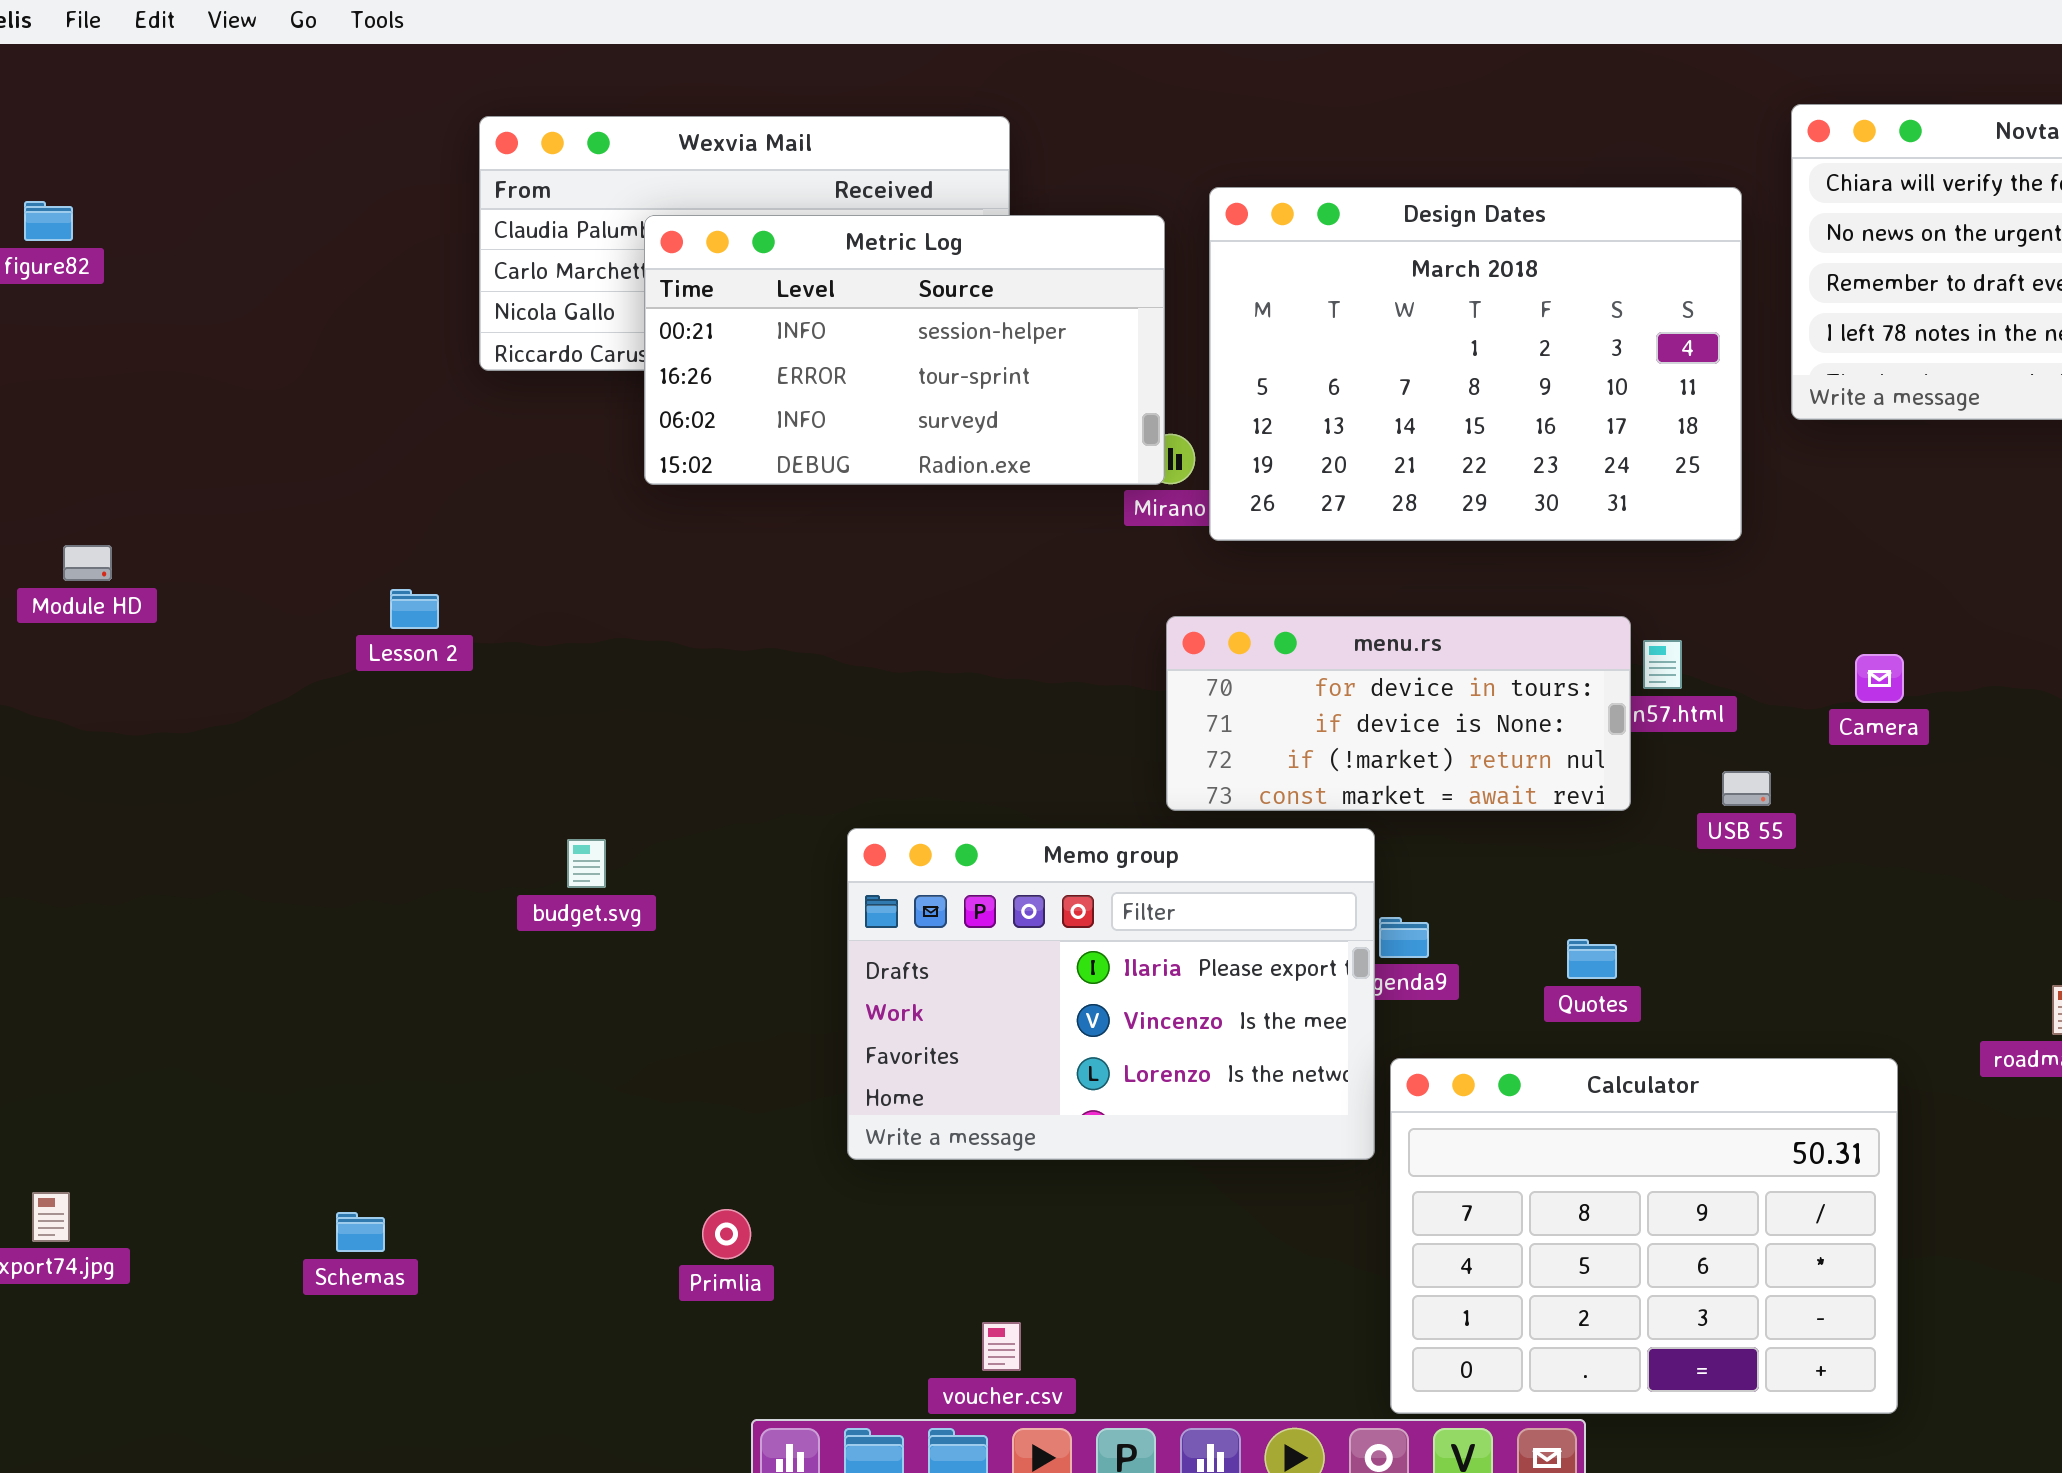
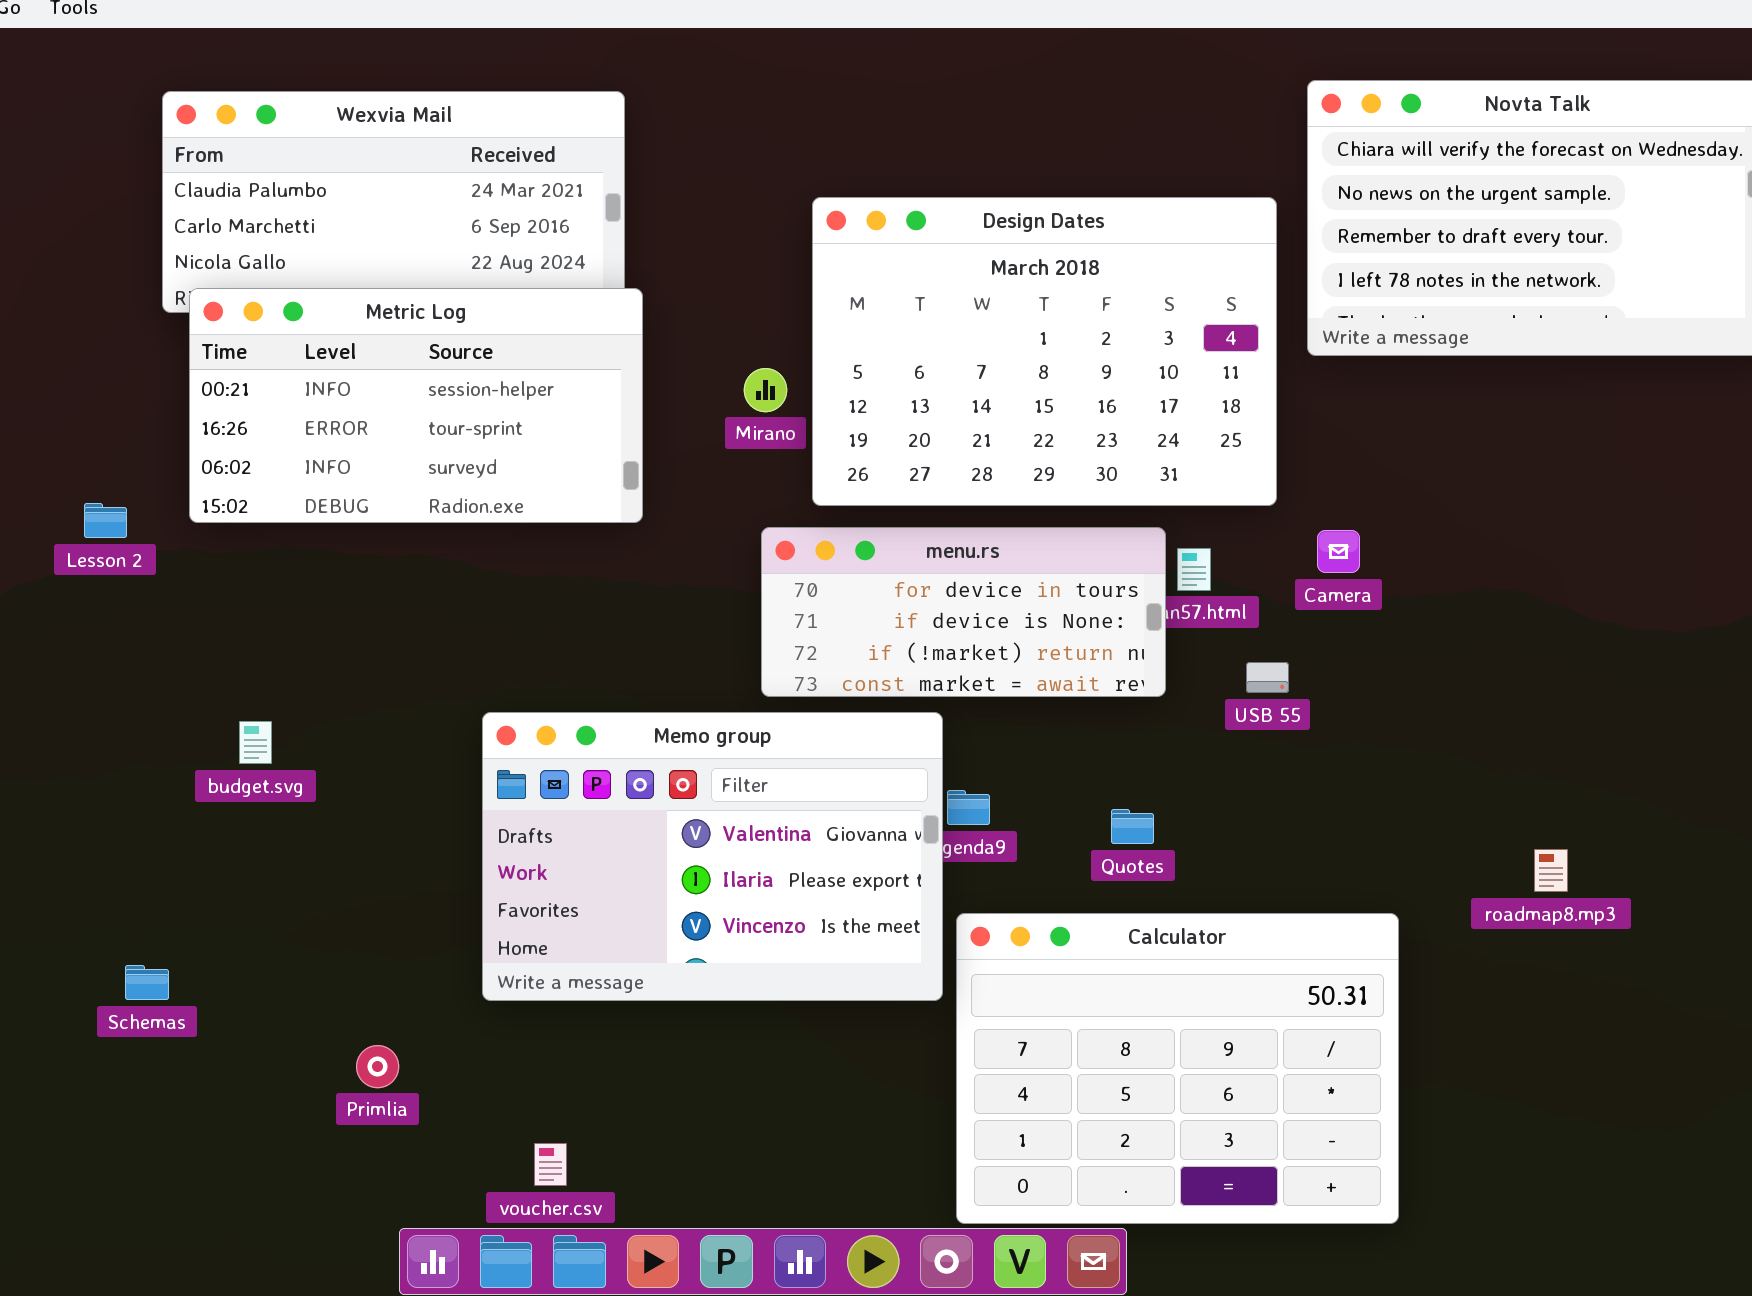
Design Dates: [1209,187,1742,541] -> [812,197,1277,506], moved
Metric Log: [644,215,1165,485] -> [189,288,643,523], moved
Camera: [1855,654,1904,703] -> [1317,530,1360,573], moved
Memo group: [847,828,1375,1160] -> [482,712,943,1001], scrolled up 1 row
Schemas: [336,1212,385,1252] -> [125,965,169,1000], moved
voucher.csv: [982,1322,1021,1371] -> [534,1143,567,1186], moved

